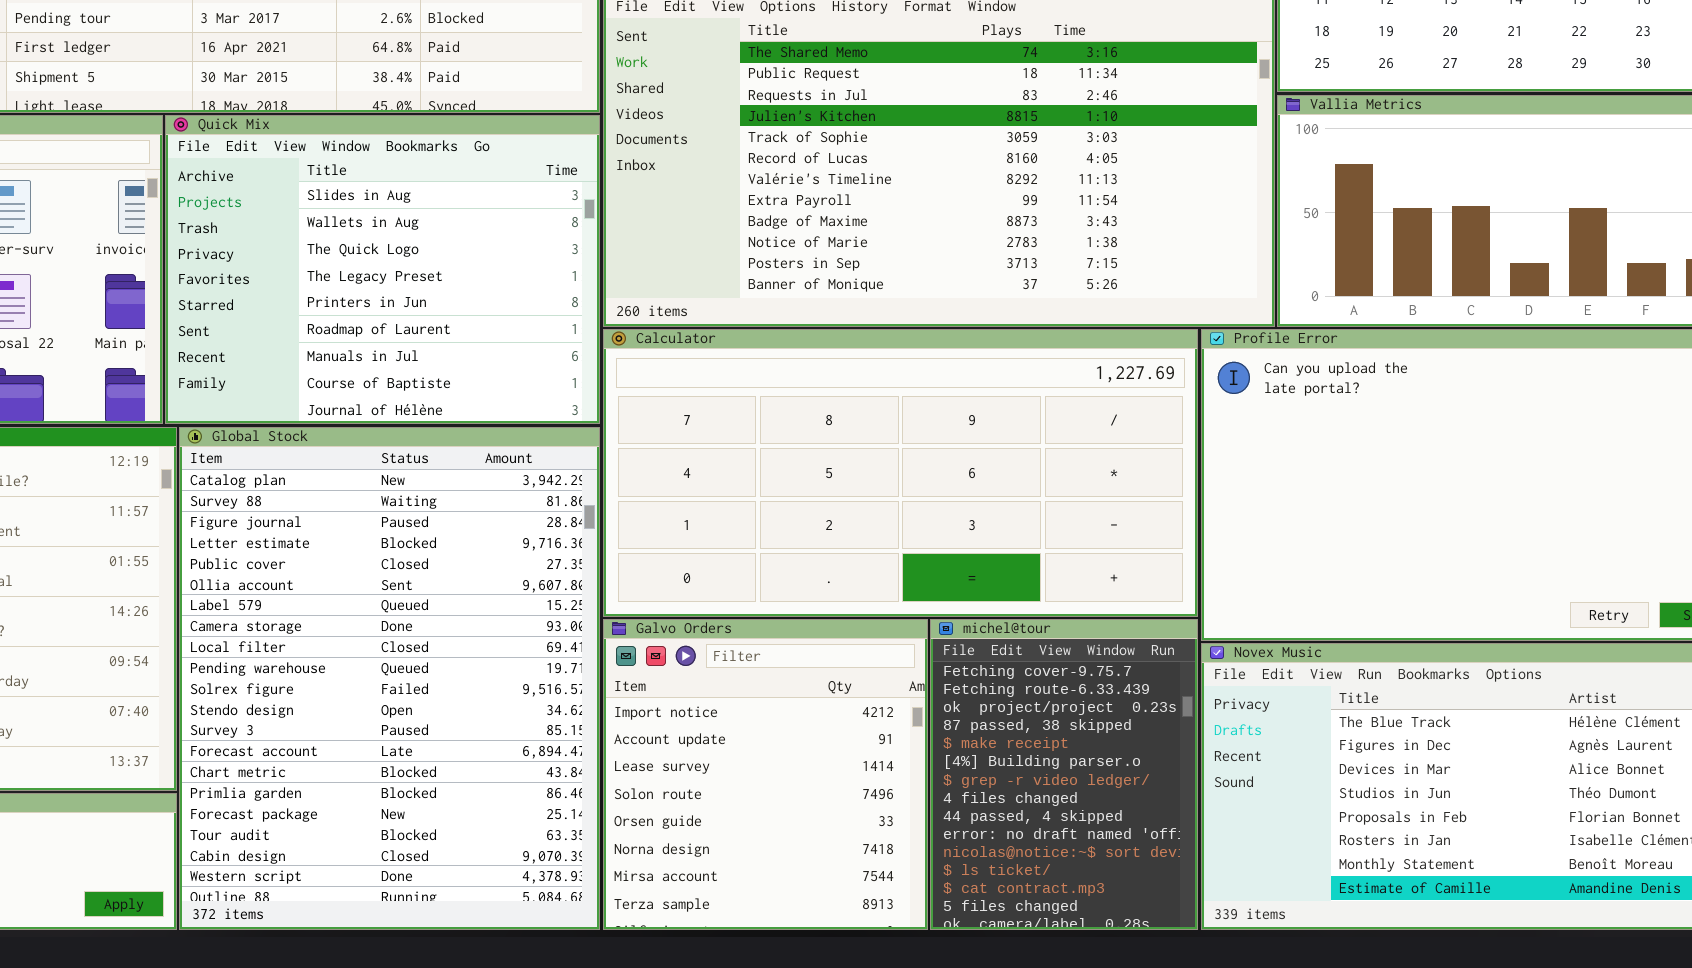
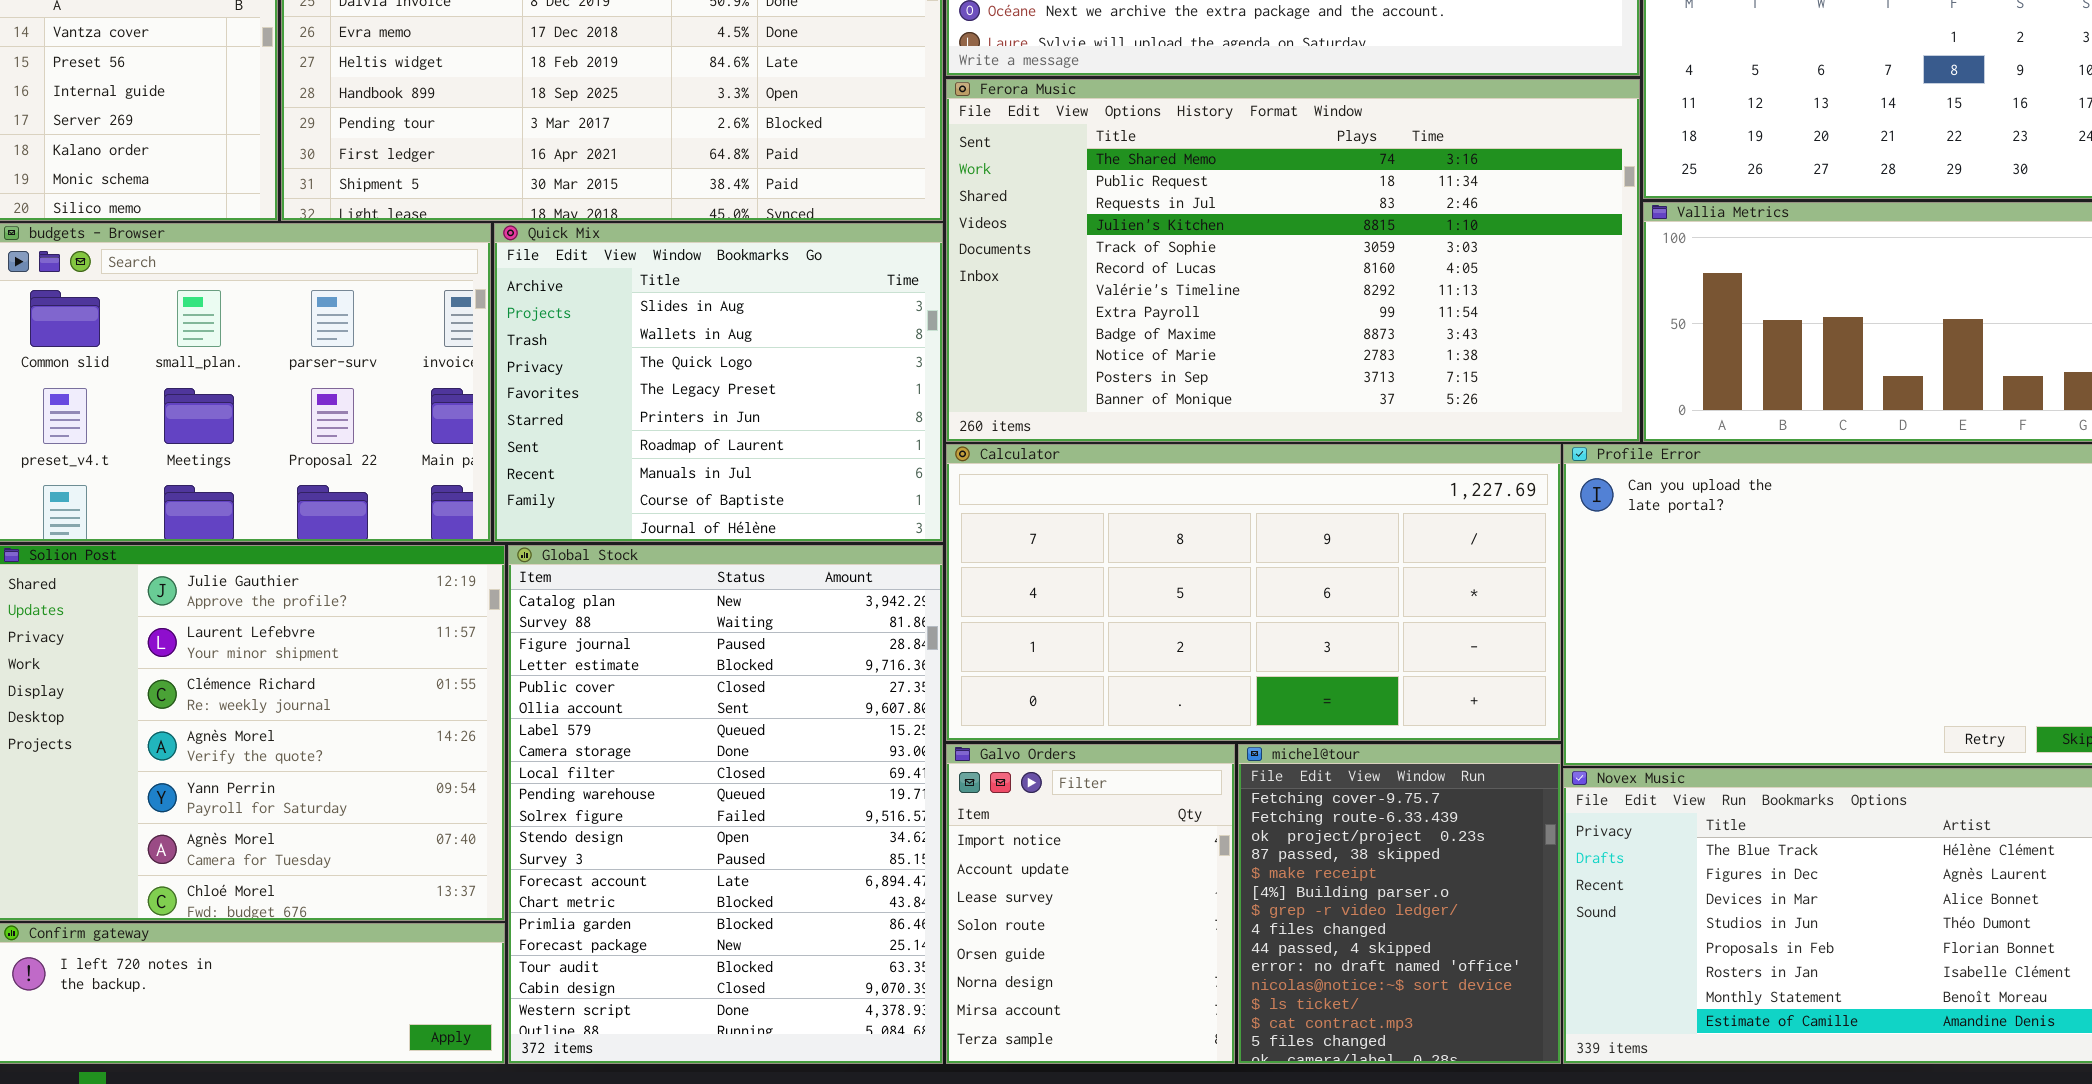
Galvo Orders: [603,619,928,930] -> [946,744,1235,1064], resized
michel@tour: [930,619,1198,930] -> [1238,744,1561,1064], resized

